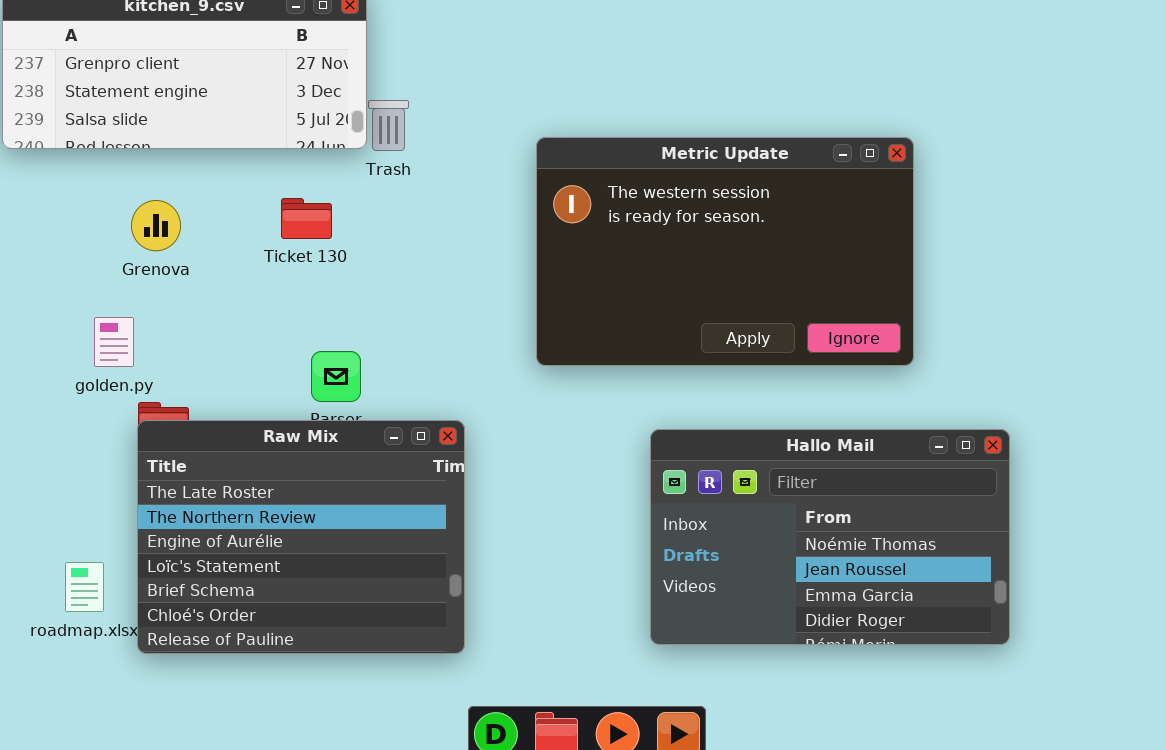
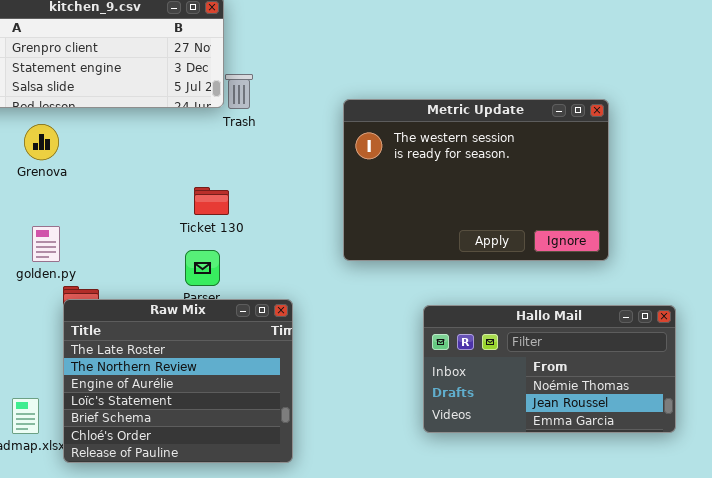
Ticket 130: [281,198,332,239] -> [194,187,229,215], moved
Grenova: [131,200,181,251] -> [24,124,59,160], moved
Hallo Mail: [650,429,1010,645] -> [423,305,676,433], resized

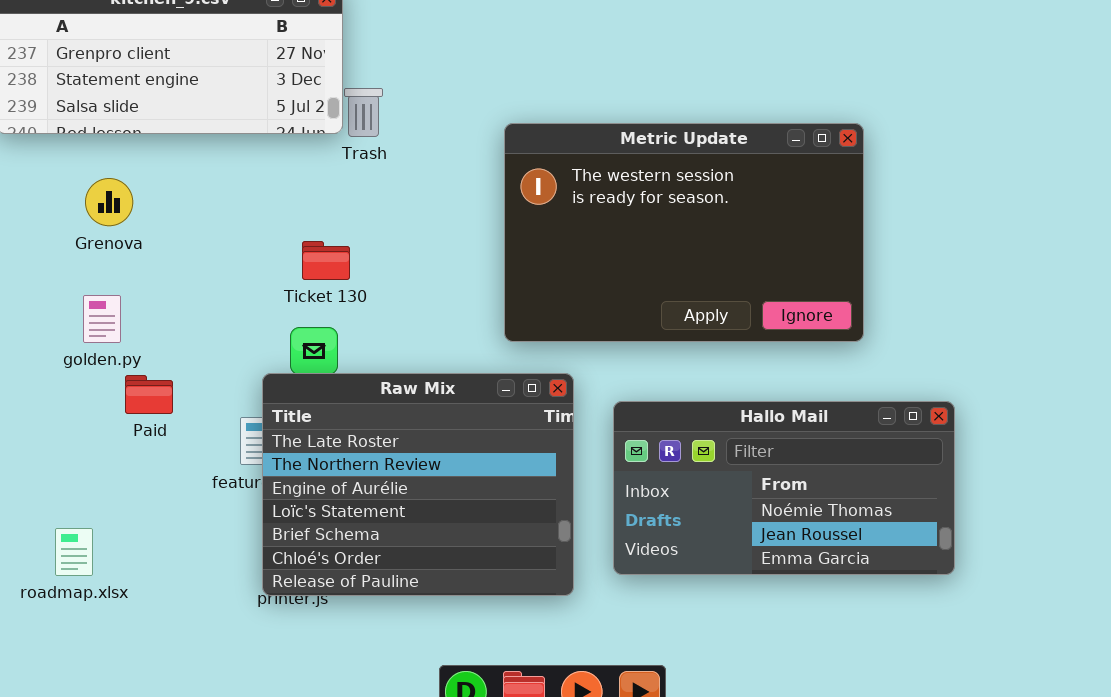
Grenova: [24,124,59,160] -> [85,178,133,226], moved
Raw Mix: [63,299,293,463] -> [262,373,574,596], moved

